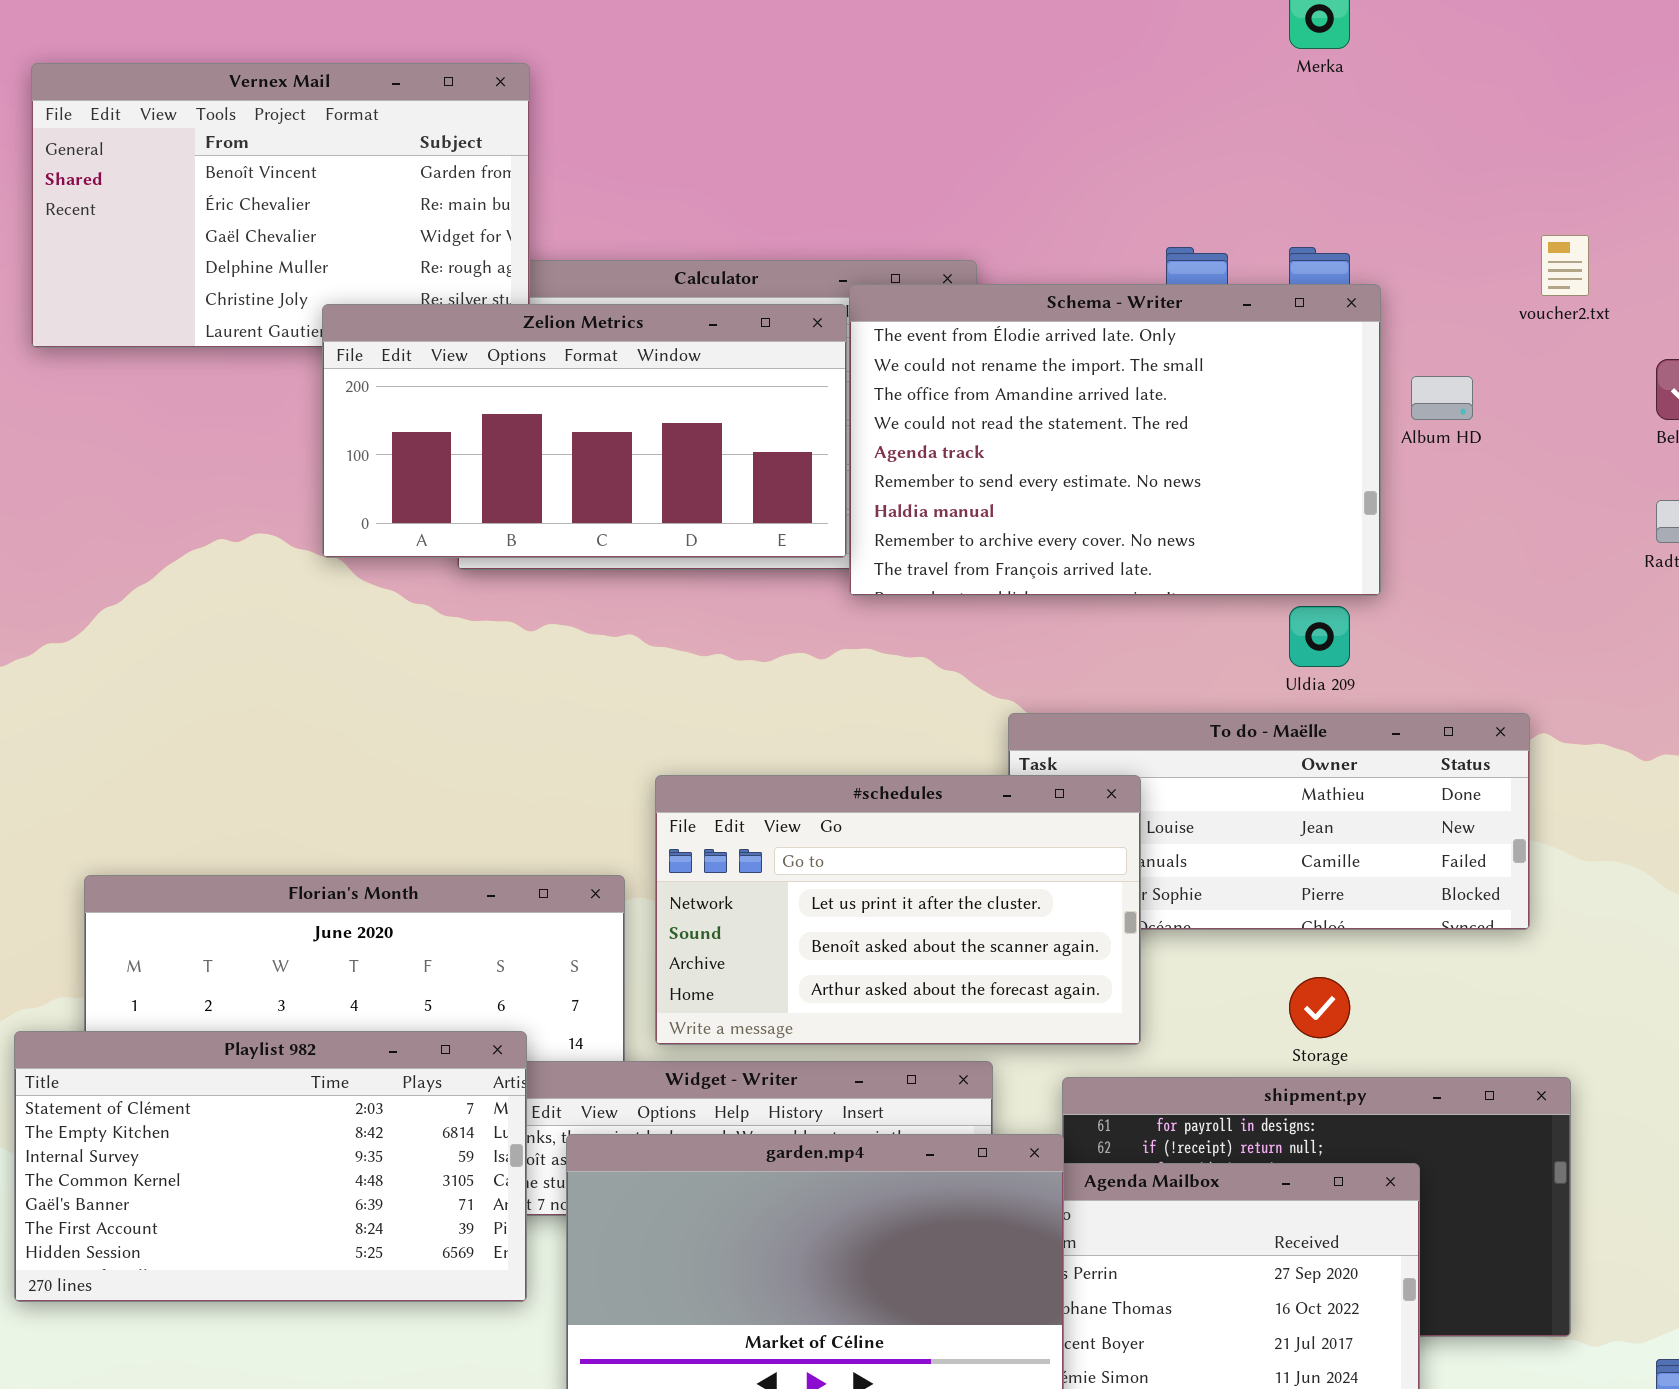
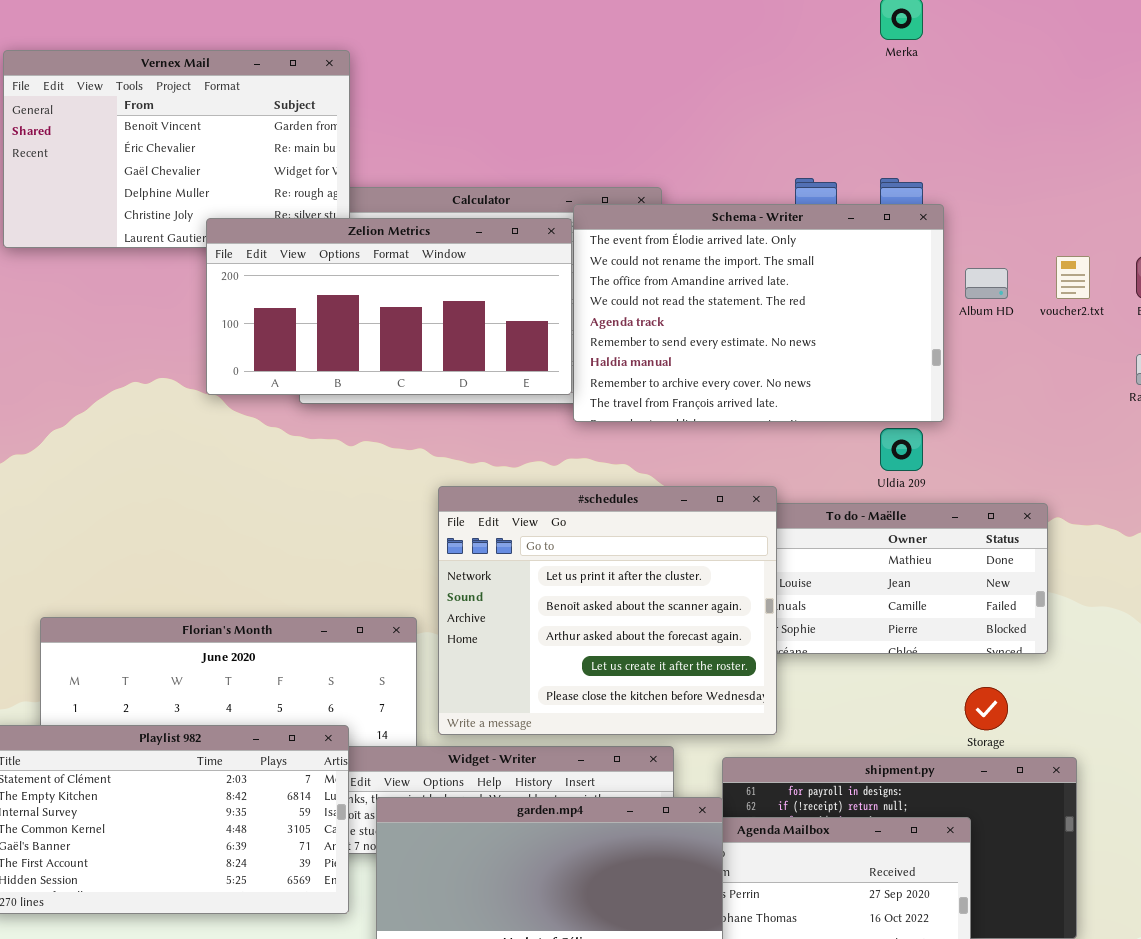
voucher2.txt: [1541,235,1589,296] -> [1056,256,1090,299], moved
#schedules: [655,775,1141,1045] -> [438,486,777,735], resized
Storage: [1289,977,1350,1038] -> [965,687,1008,730], moved

